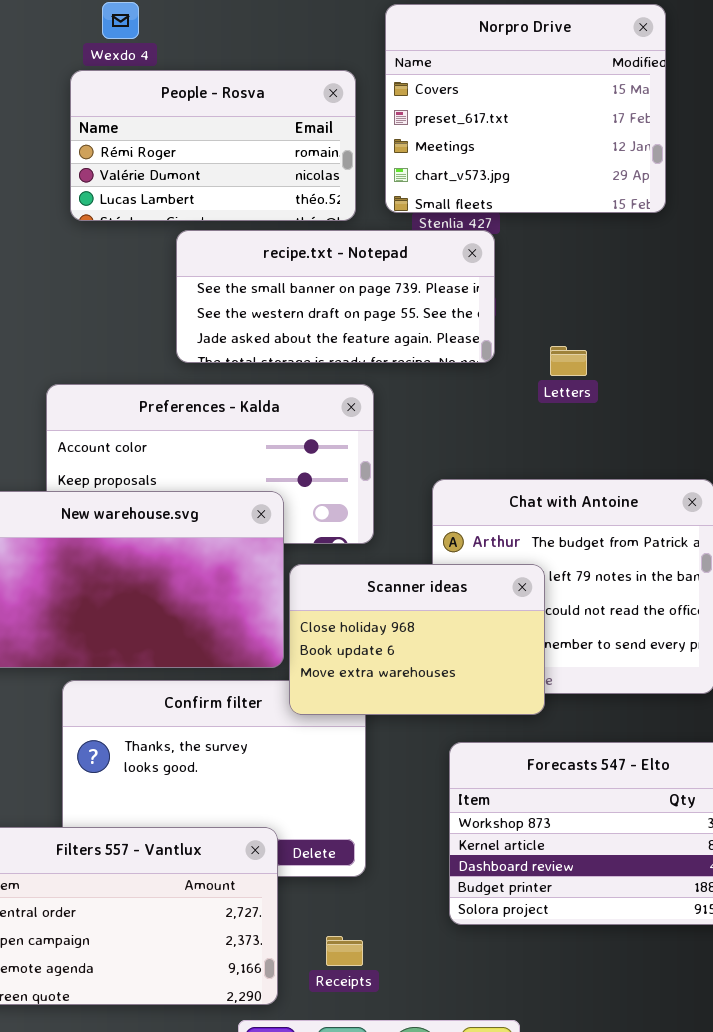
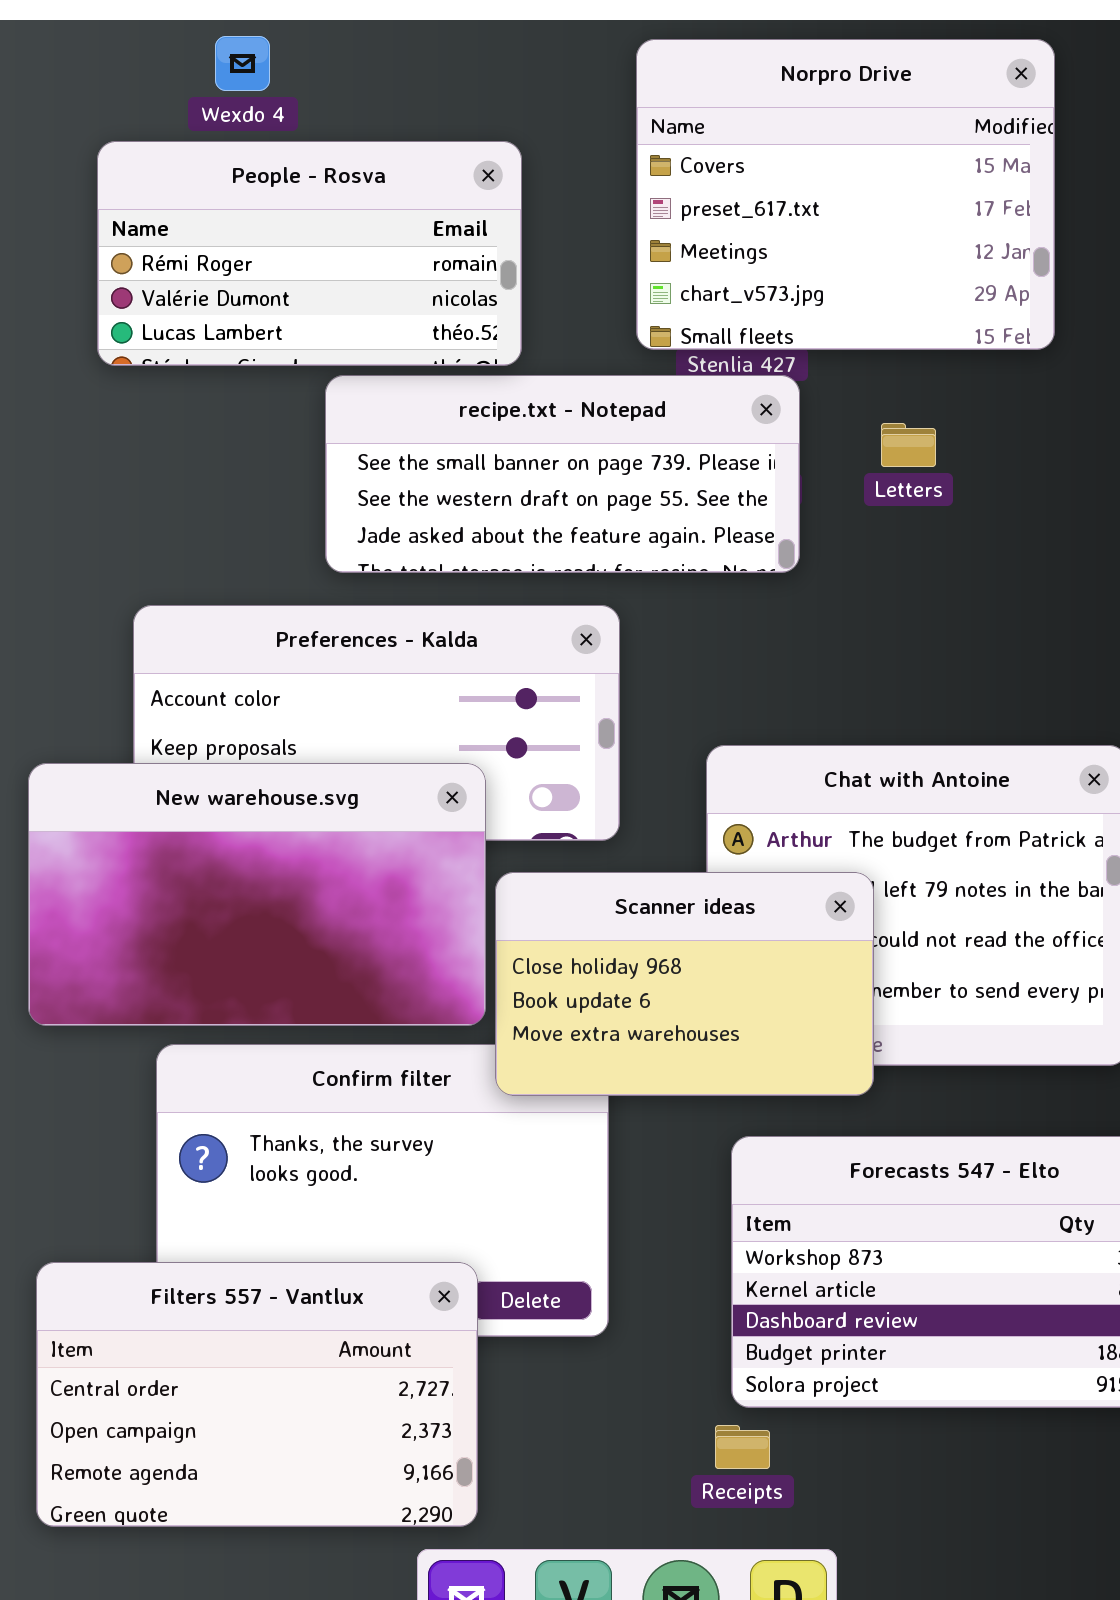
People - Rosva: [70,70,356,221] -> [97,141,522,366], moved
Letters: [550,346,587,376] -> [881,423,936,467], moved
Receipts: [326,936,363,966] -> [715,1425,770,1469], moved

